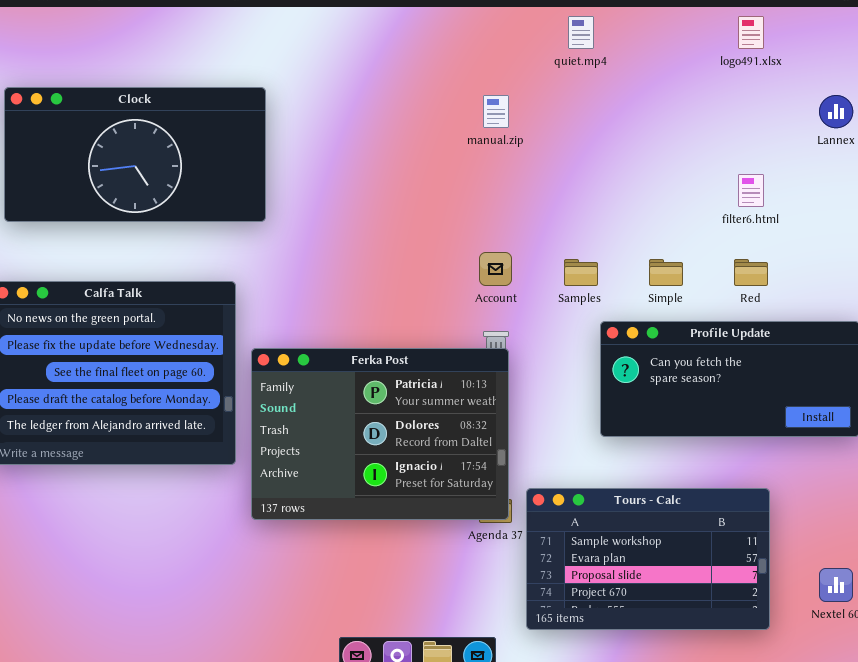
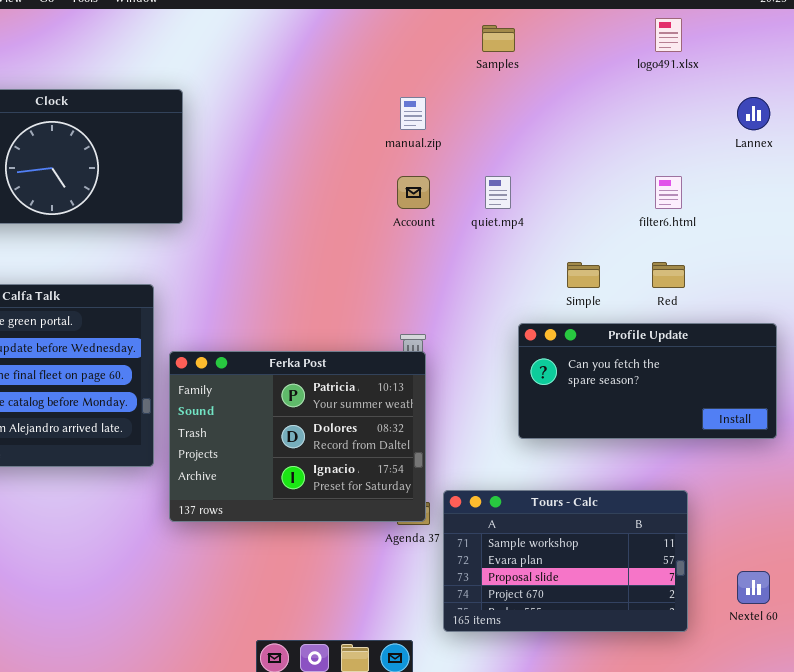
quiet.mp4: [568,16,594,49] -> [485,176,511,209], moved
Account: [479,252,512,286] -> [397,176,430,209], moved
Samples: [564,259,598,286] -> [482,25,515,52], moved

